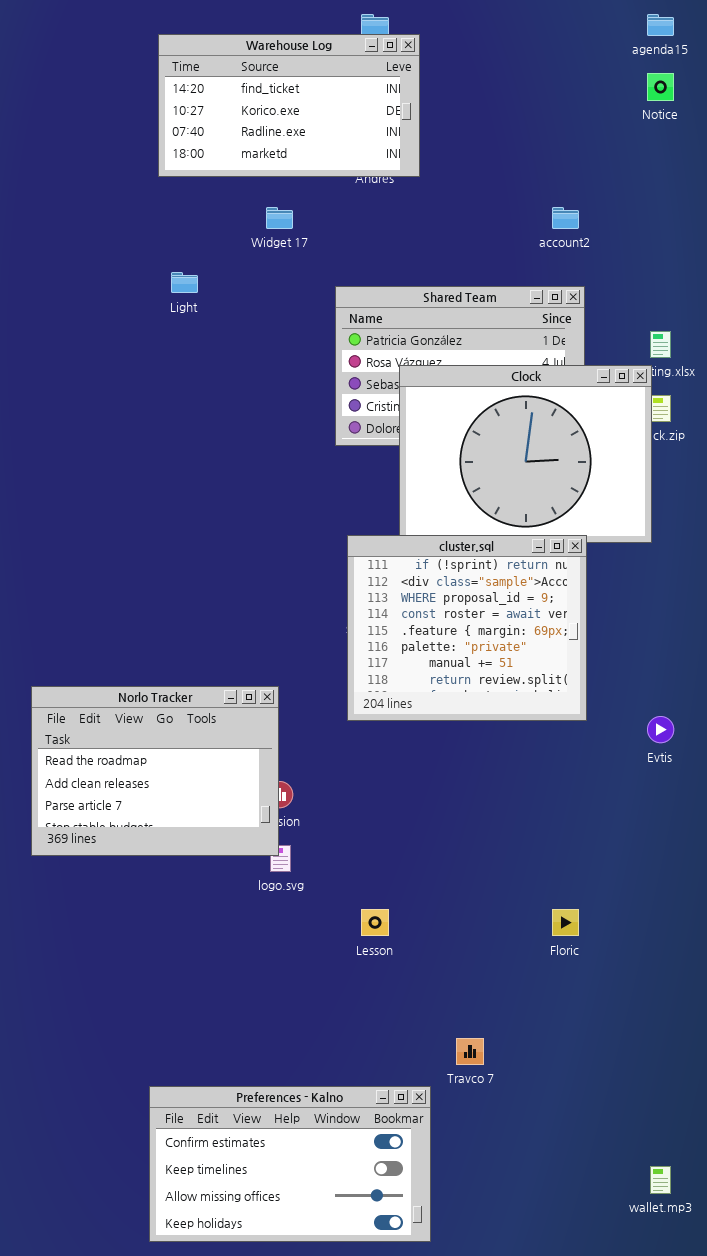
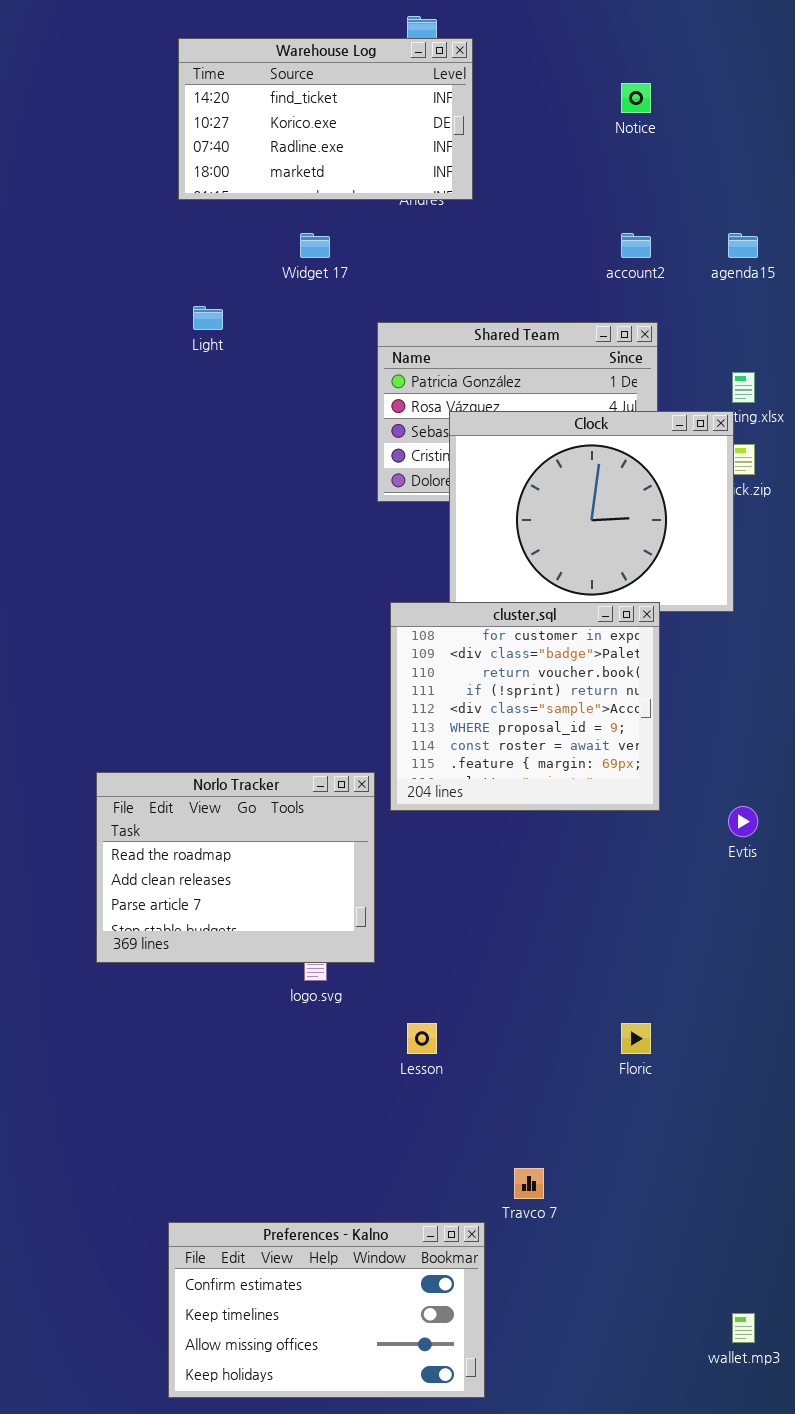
agenda15: [647,14,674,36] -> [728,233,758,258], moved
Notice: [647,73,674,101] -> [621,83,651,113], moved
cluster.sql: [347,535,587,721] -> [390,602,660,811], scrolled up 3 rows
Norlo Tracker: [31,686,279,856] -> [96,772,375,963], moved

